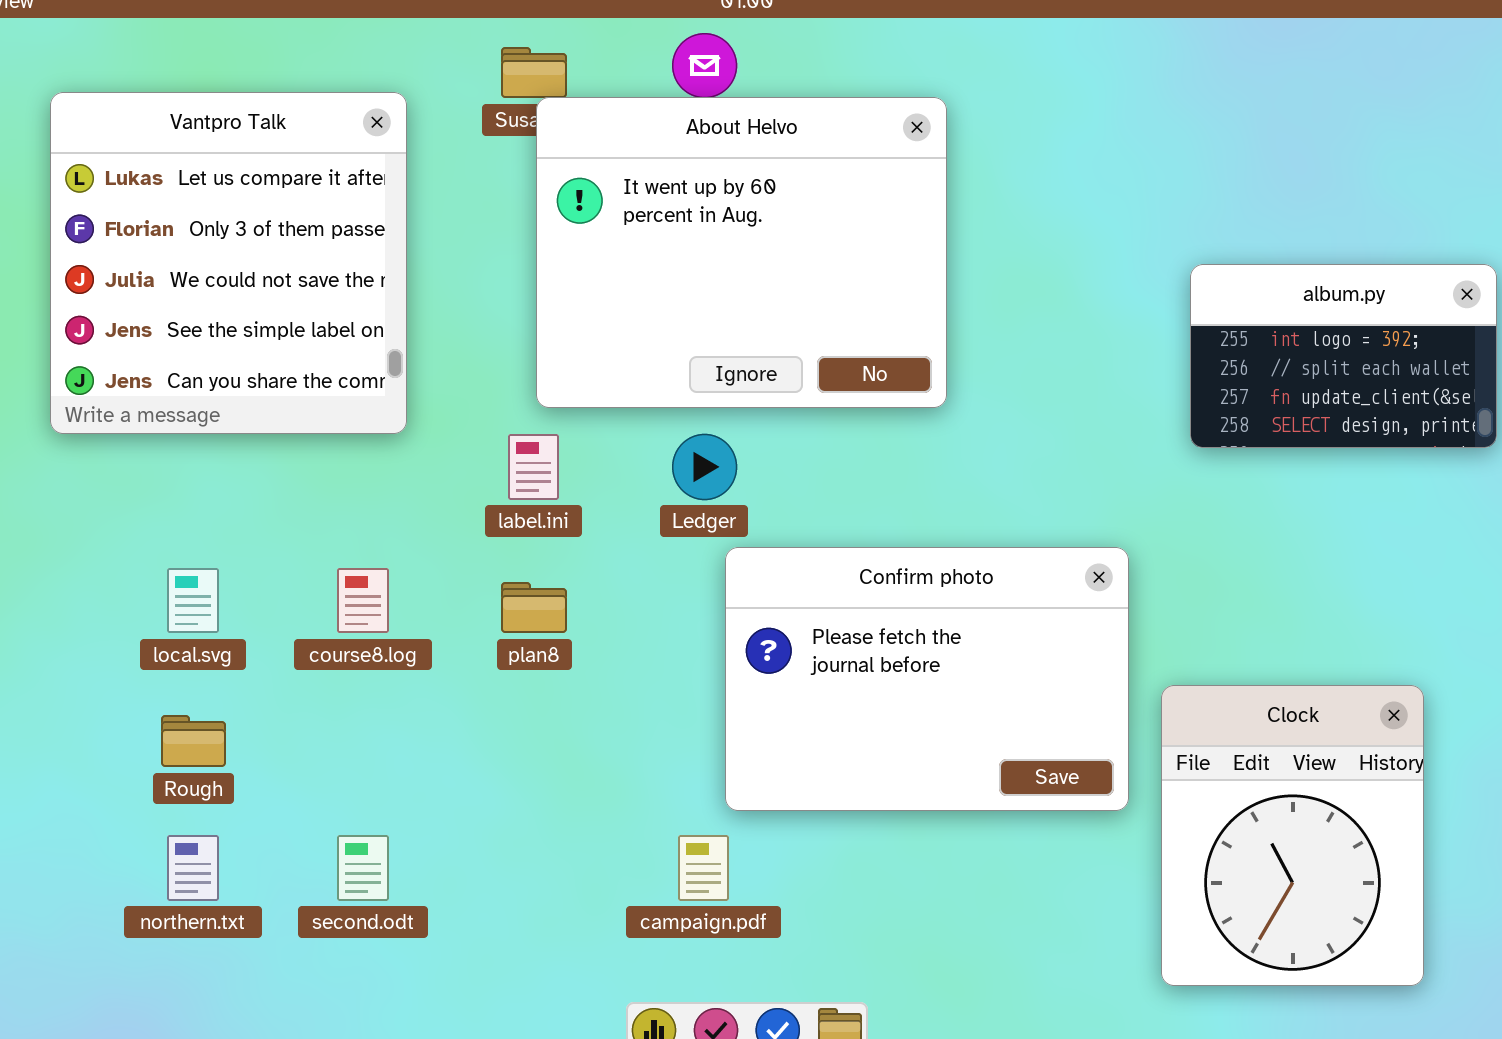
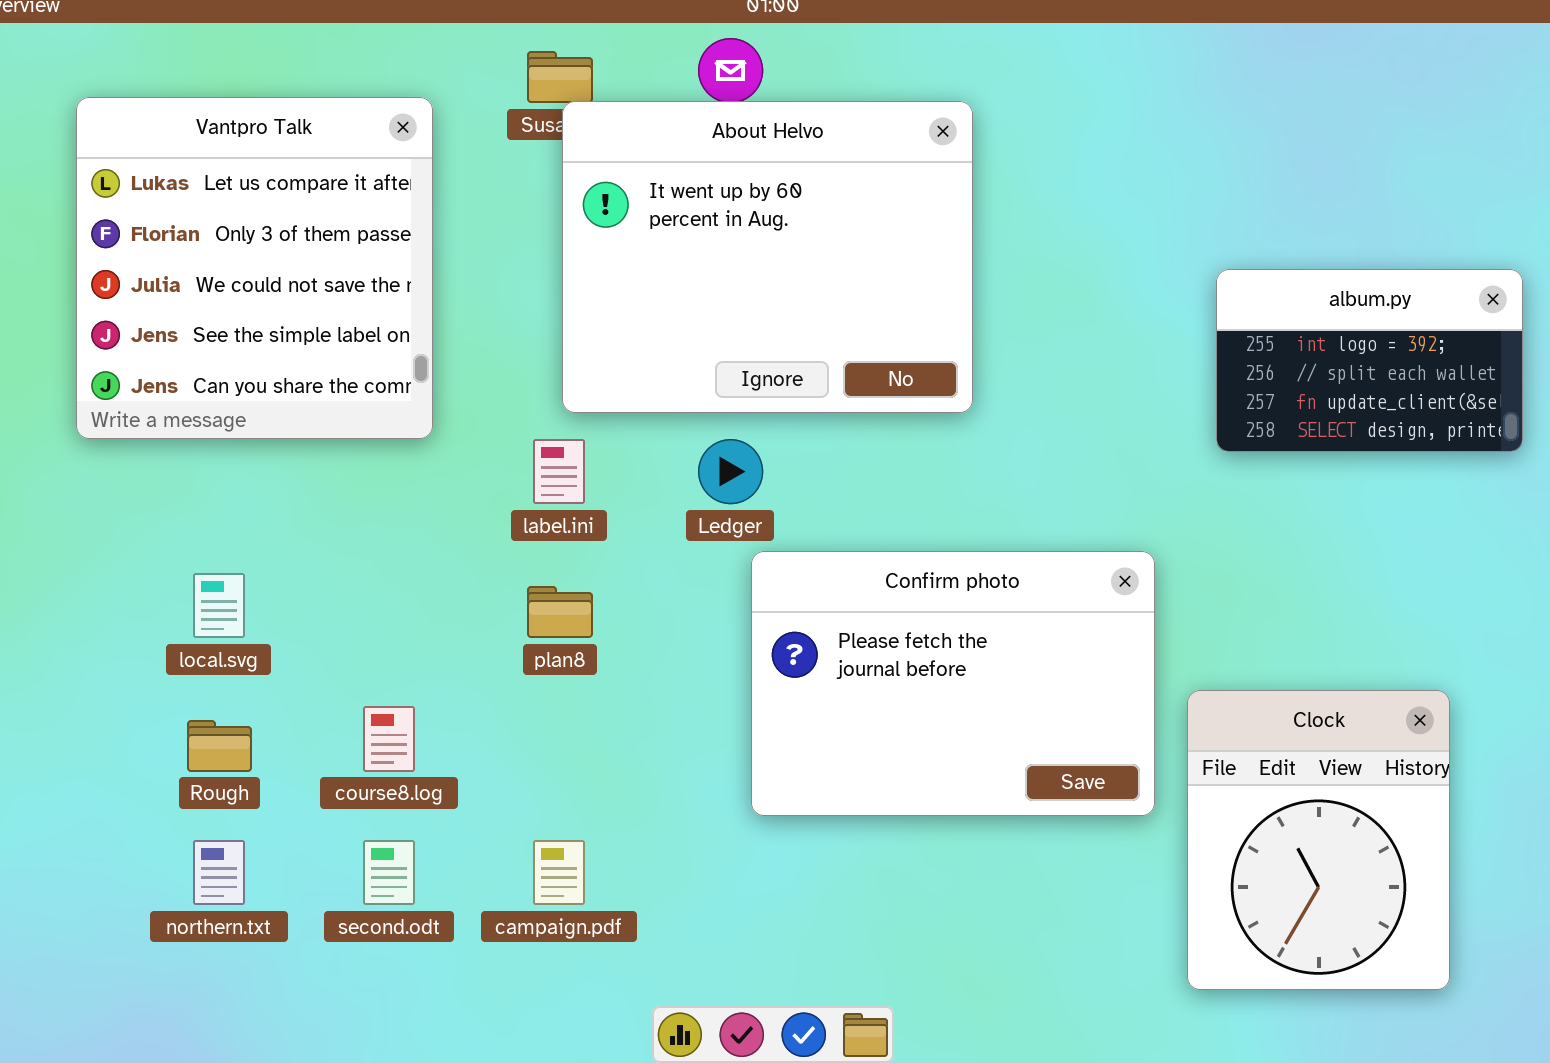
course8.log: [337,568,389,633] -> [363,706,415,772], moved
campaign.pdf: [678,835,729,901] -> [533,840,585,905], moved

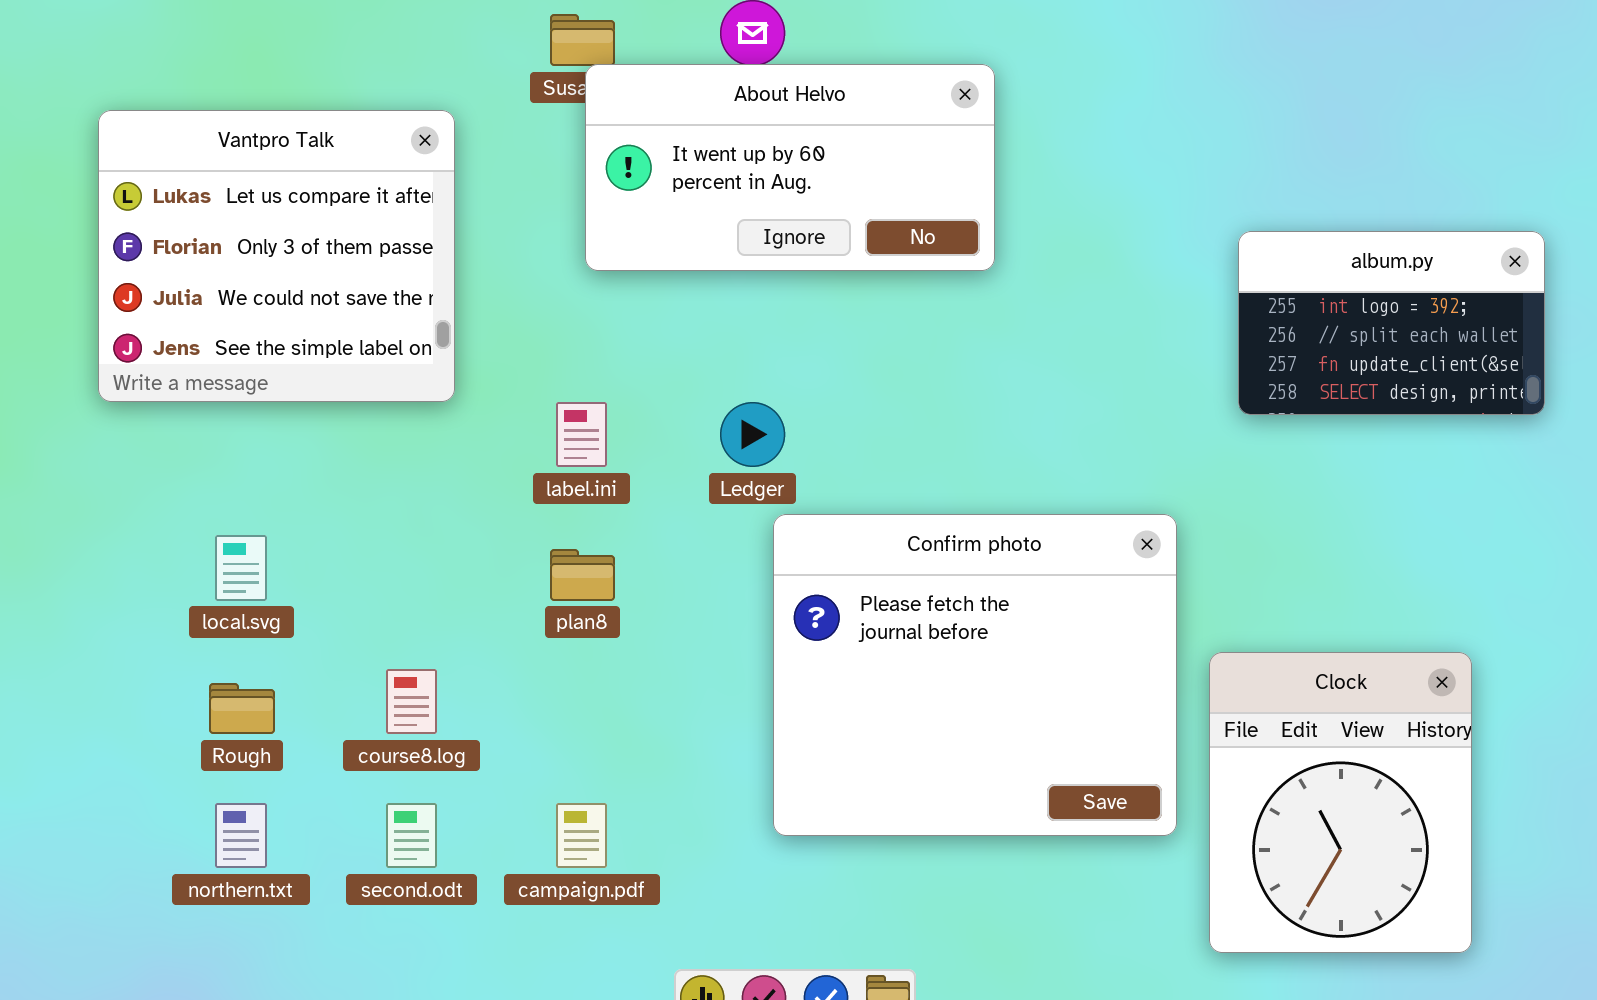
Vantpro Talk: [76,97,433,439] -> [98,110,455,402], resized
About Helvo: [562,101,973,413] -> [585,64,995,271], resized
Confirm photo: [751,551,1155,816] -> [773,514,1177,836], resized

